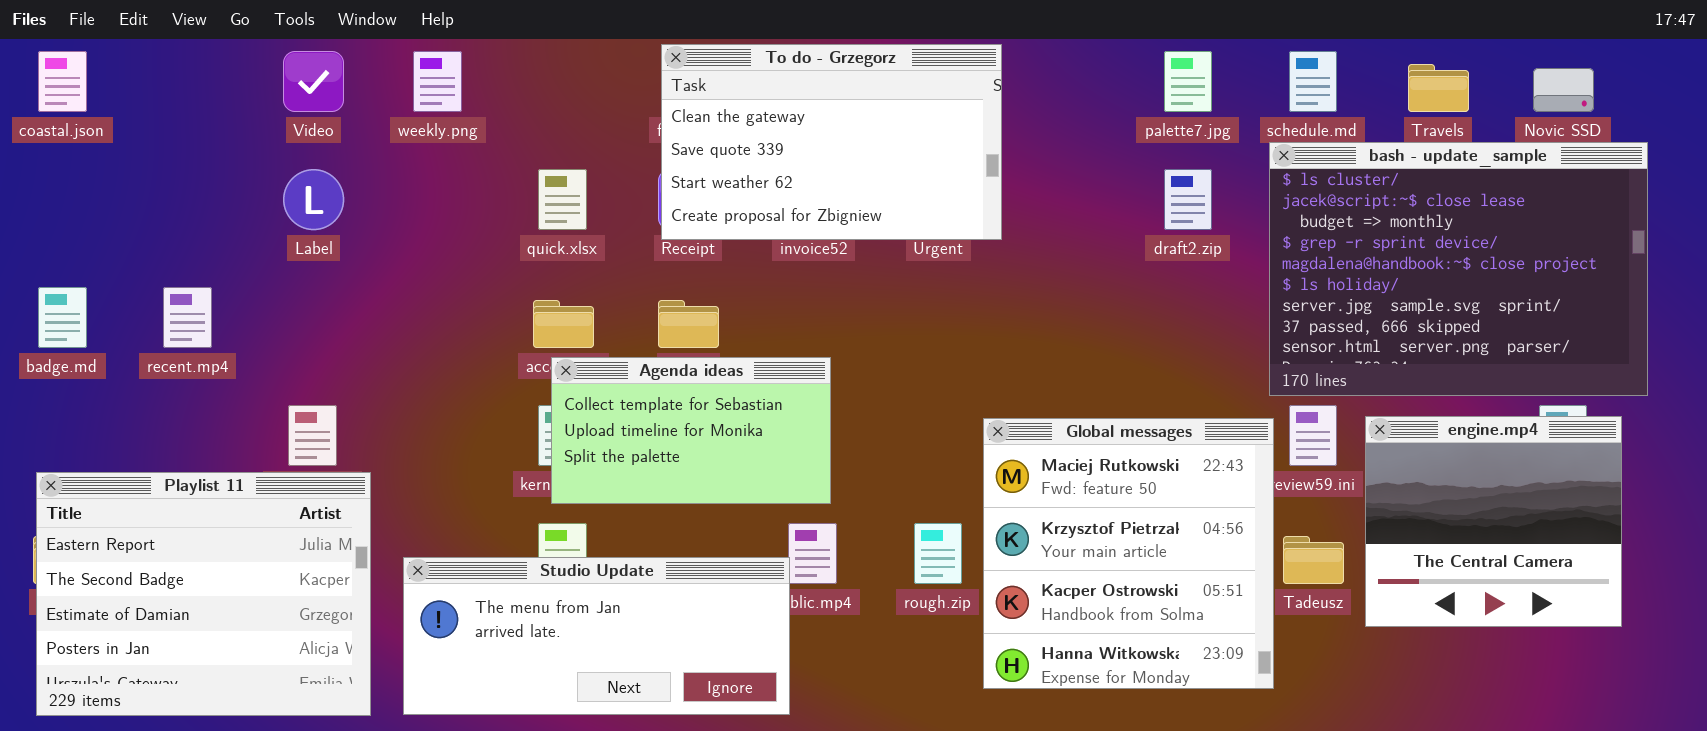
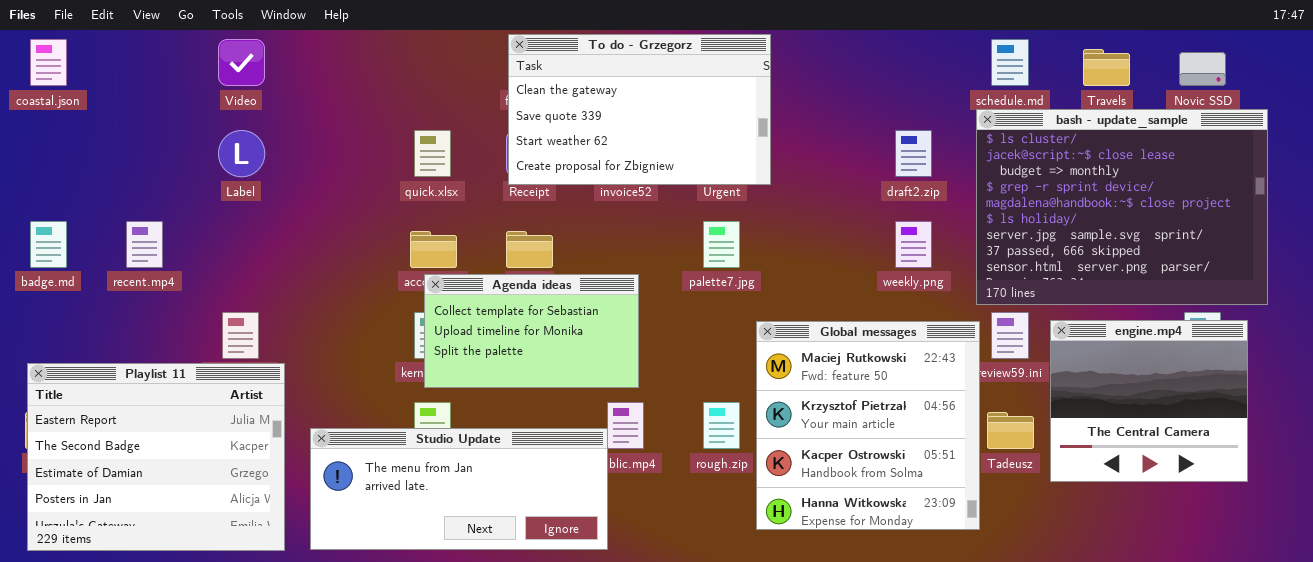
weekly.png: [413,51,462,112] -> [895,221,932,268], moved
palette7.jpg: [1164,51,1212,112] -> [703,221,740,268], moved

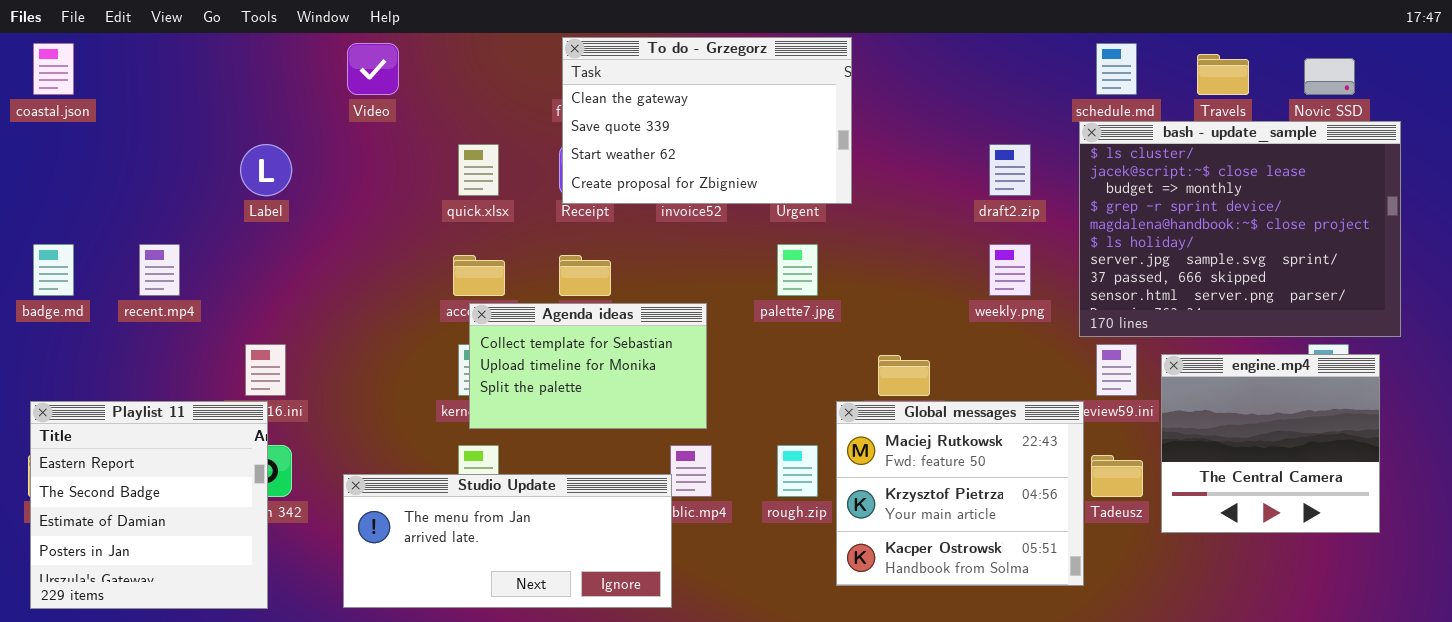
Video: [218,39,265,86] -> [347,43,399,95], moved
Global messages: [756,321,980,530] -> [836,401,1084,586], resized
Playlist 11: [27,363,285,551] -> [30,401,268,609], resized

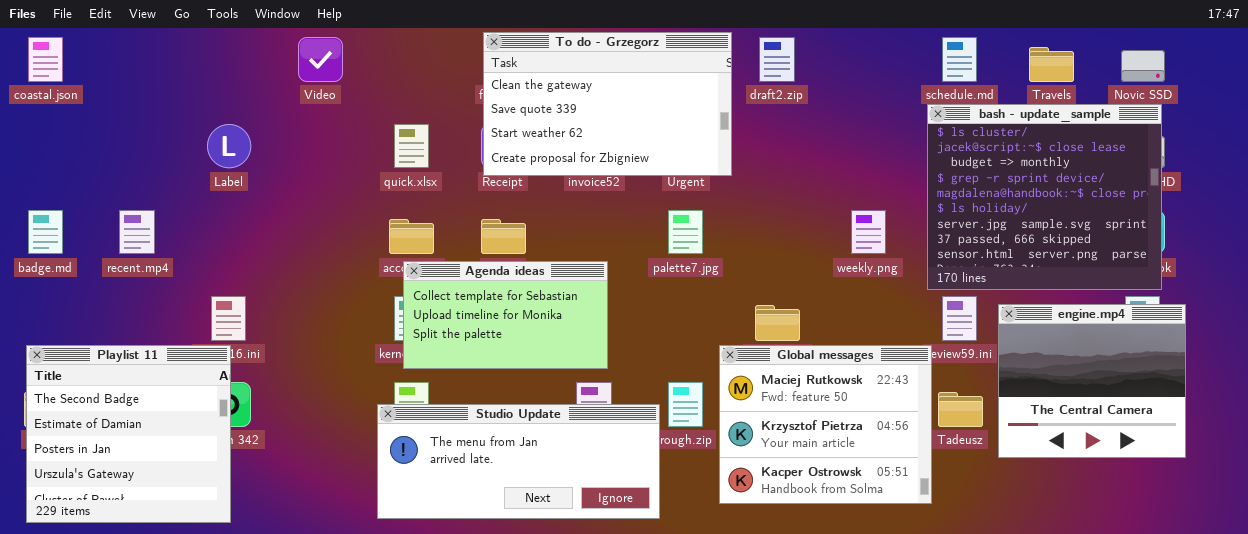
bash - update_sample: [1079,121,1401,337] -> [927,104,1162,290], resized
draft2.zip: [989,144,1031,196] -> [759,37,795,82], moved
Playlist 11: [30,401,268,609] -> [26,345,231,523], scrolled down 1 row
Studio Update: [343,474,672,608] -> [377,404,660,519], moved

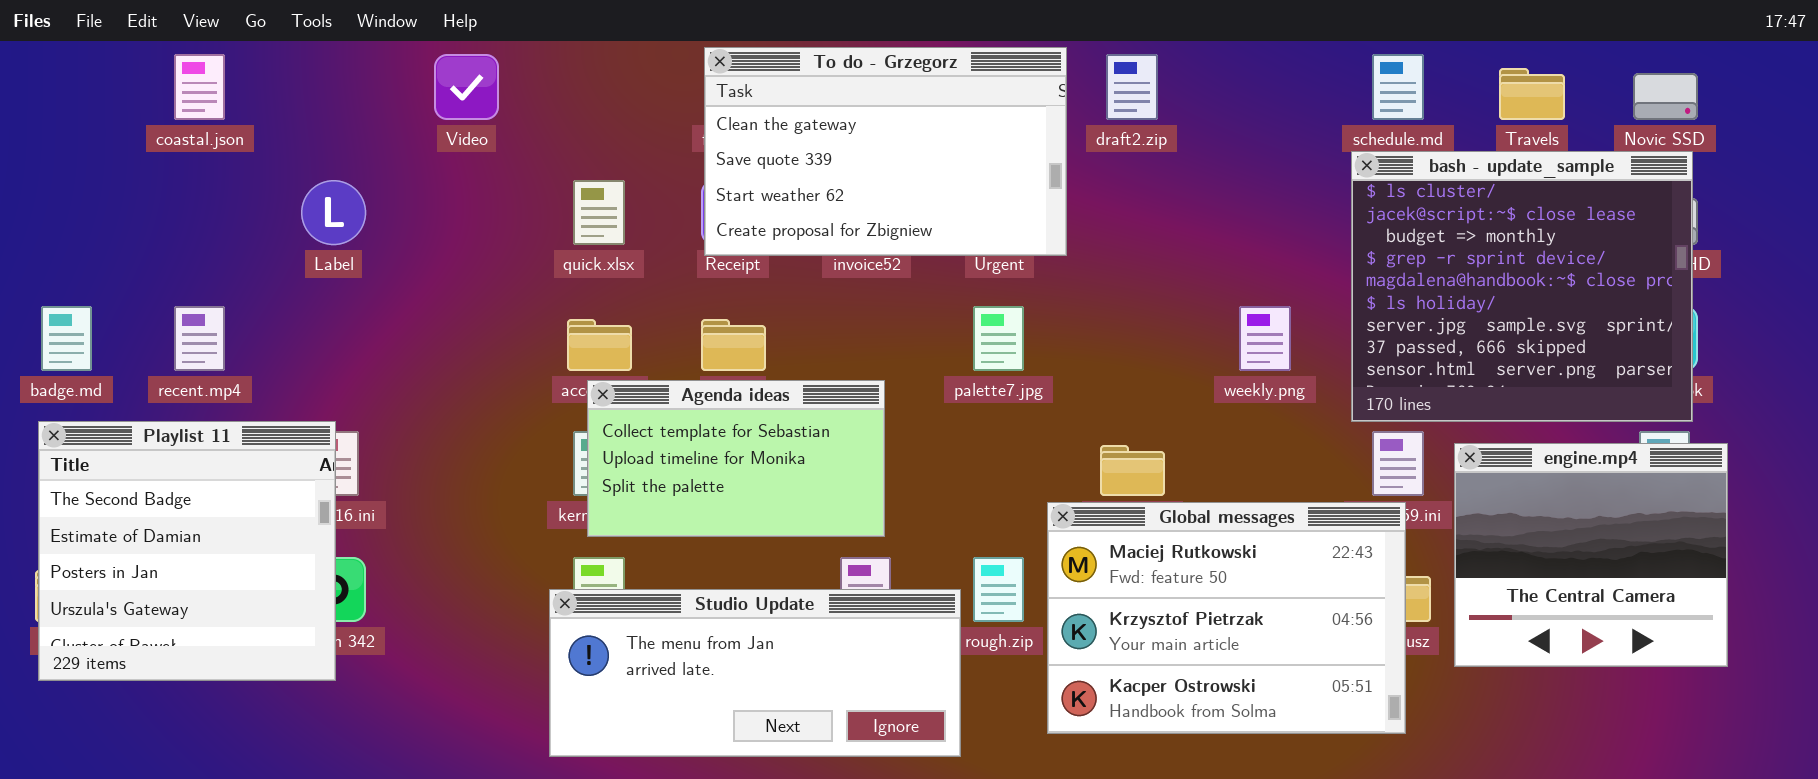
coastal.json: [28,37,63,82] -> [174,54,225,120], moved
Playlist 11: [26,345,231,523] -> [38,421,336,681], moved
Global messages: [719,345,932,504] -> [1047,502,1406,734], resized

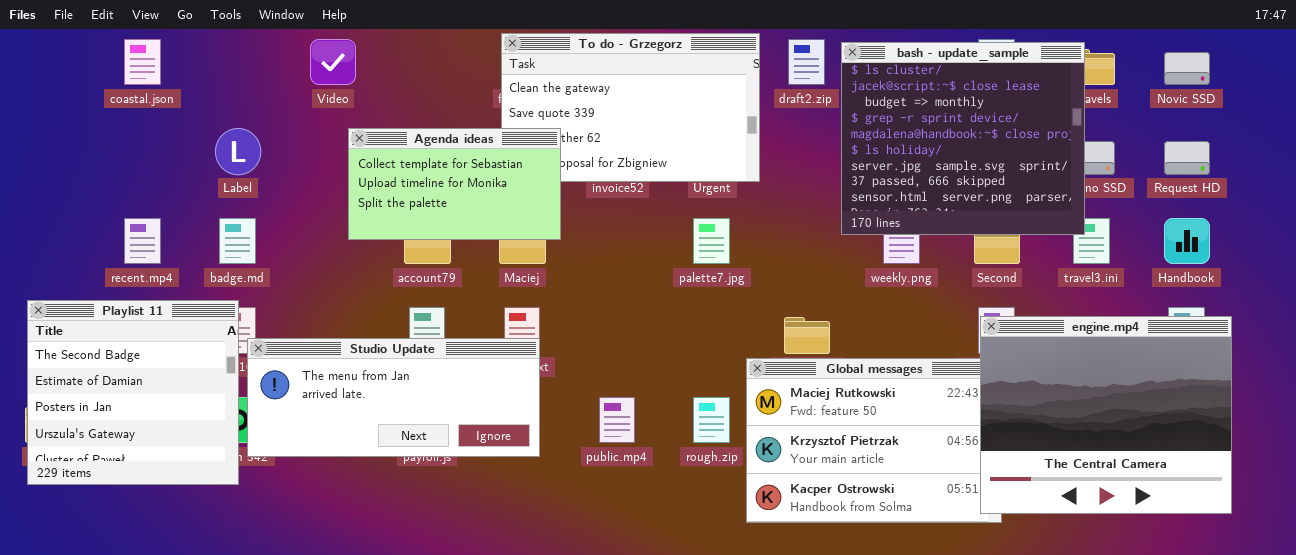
bash - update_sample: [1351,151,1693,422] -> [841,42,1085,235], moved
badge.md: [41,306,92,371] -> [219,218,256,264], moved
Agenda ideas: [587,380,885,537] -> [348,128,561,240], moved
engine.mp4: [1454,443,1728,667] -> [980,316,1232,514], resized
Studio Update: [549,589,961,757] -> [247,338,540,457], moved

